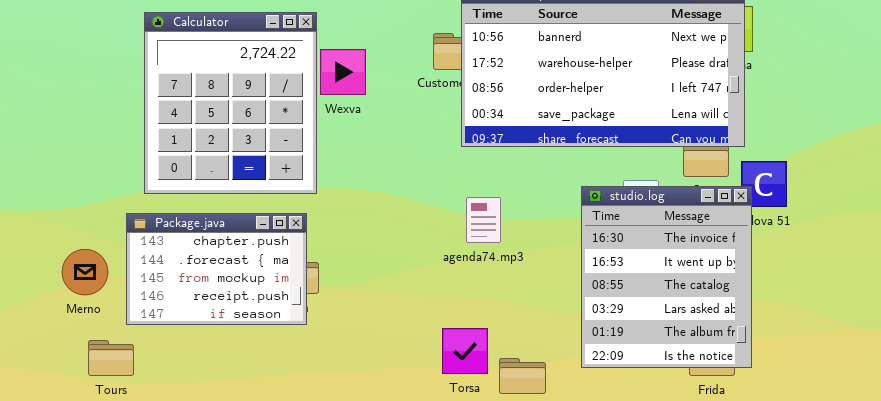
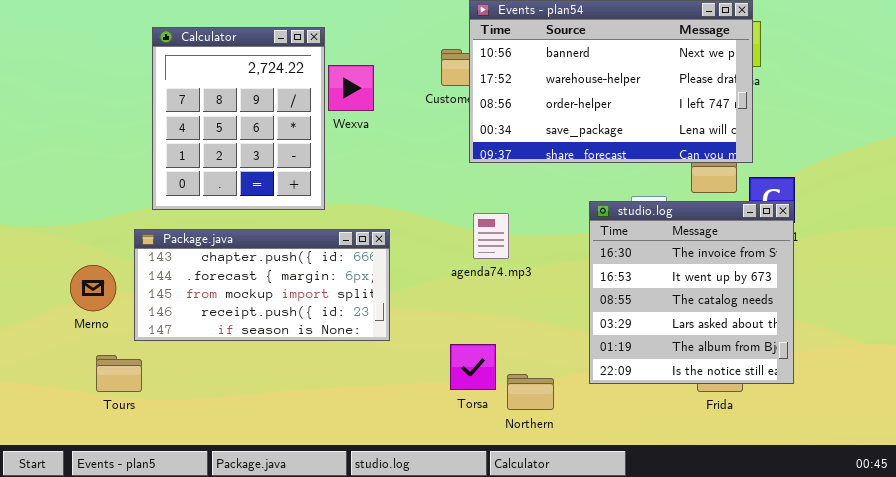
studio.log: [581,186,752,368] -> [589,201,794,384], resized
Package.java: [126,213,307,325] -> [134,229,390,341], resized

